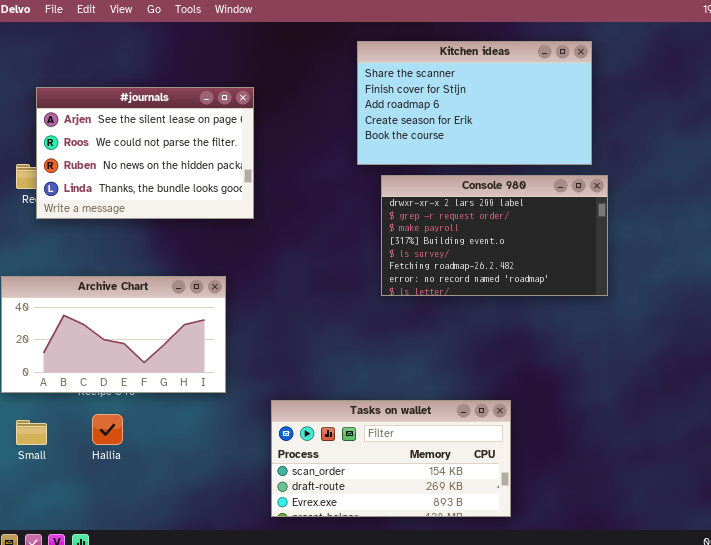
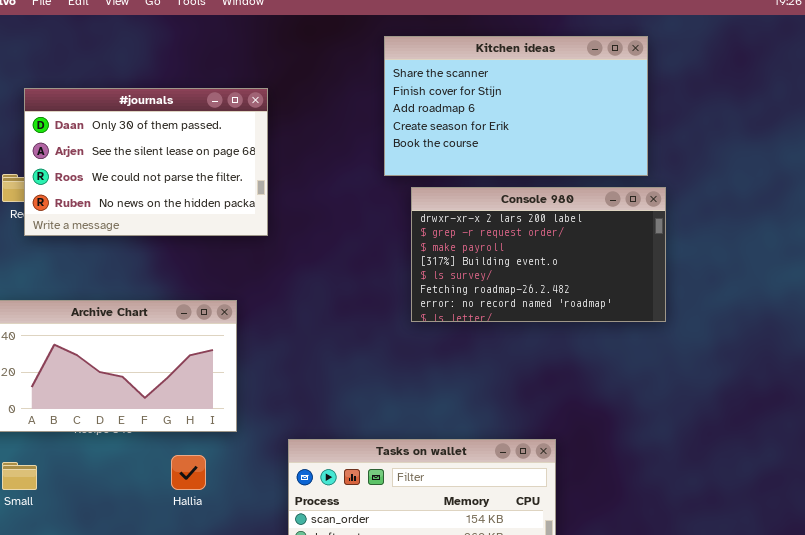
#journals: [36,87,254,219] -> [24,88,268,236], scrolled up 1 row
Hallia: [92,414,123,445] -> [171,455,206,490], moved

